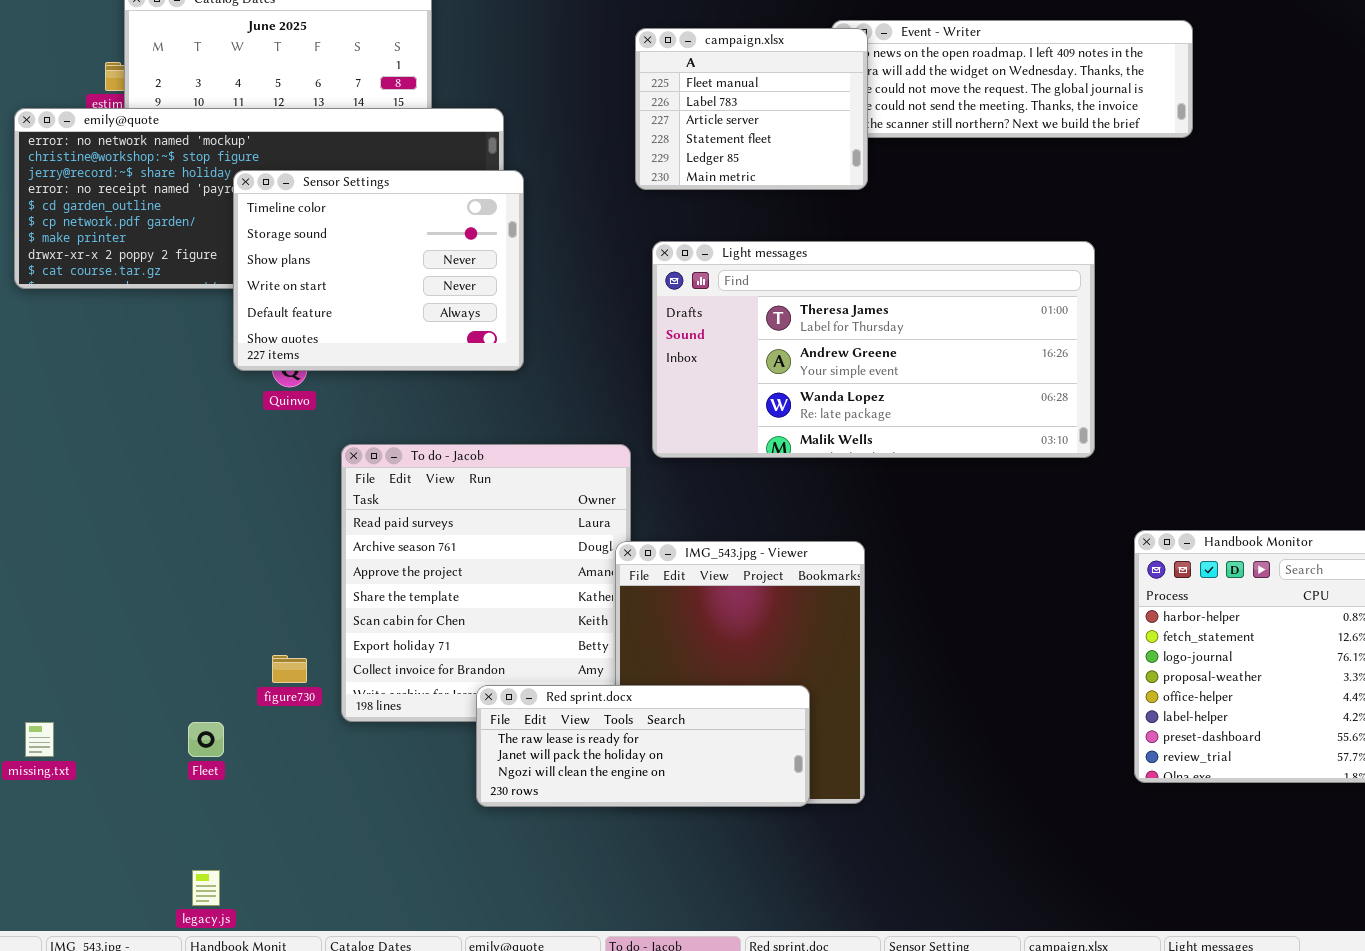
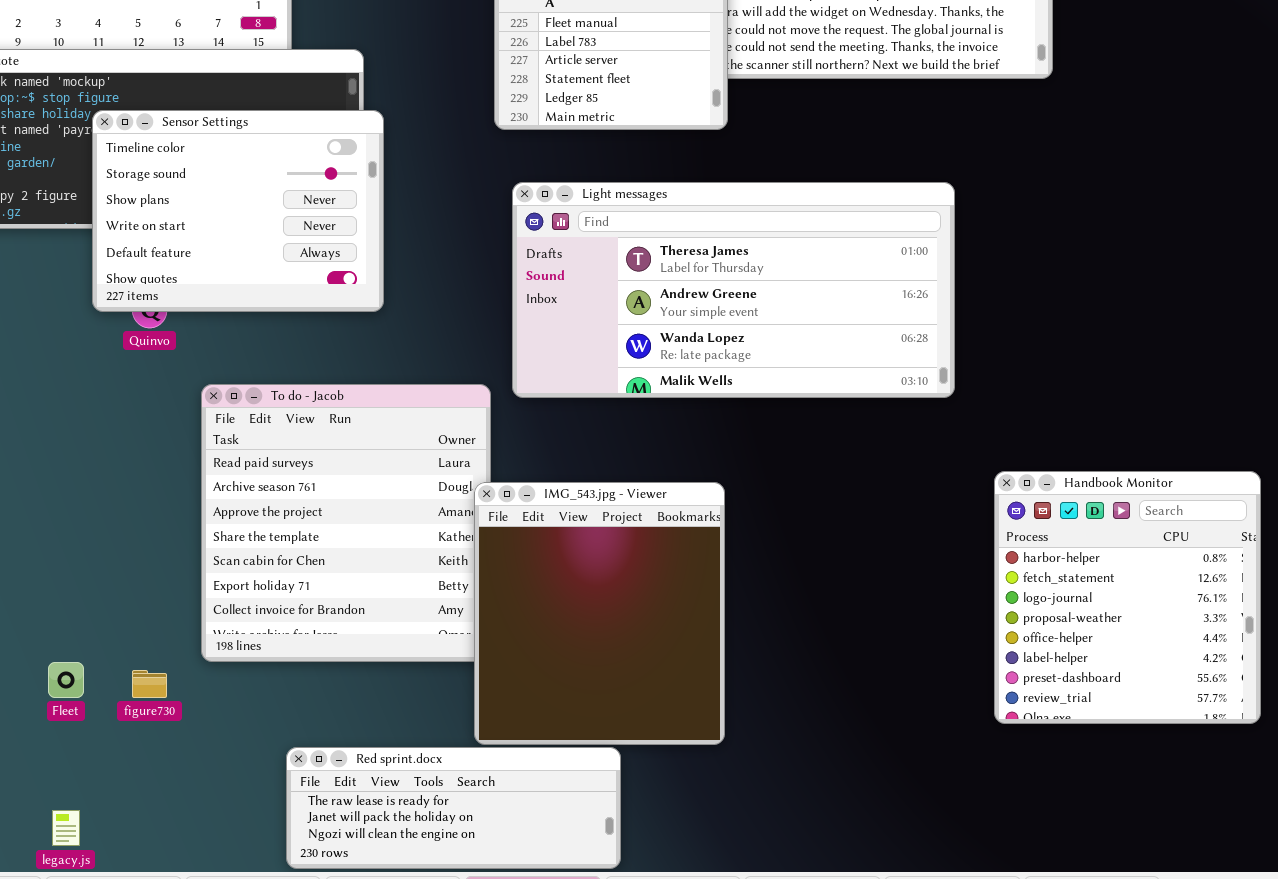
figure730: [272,655,307,683] -> [132,670,167,698], moved
Red sprint.docx: [476,685,810,807] -> [286,747,621,869], moved

